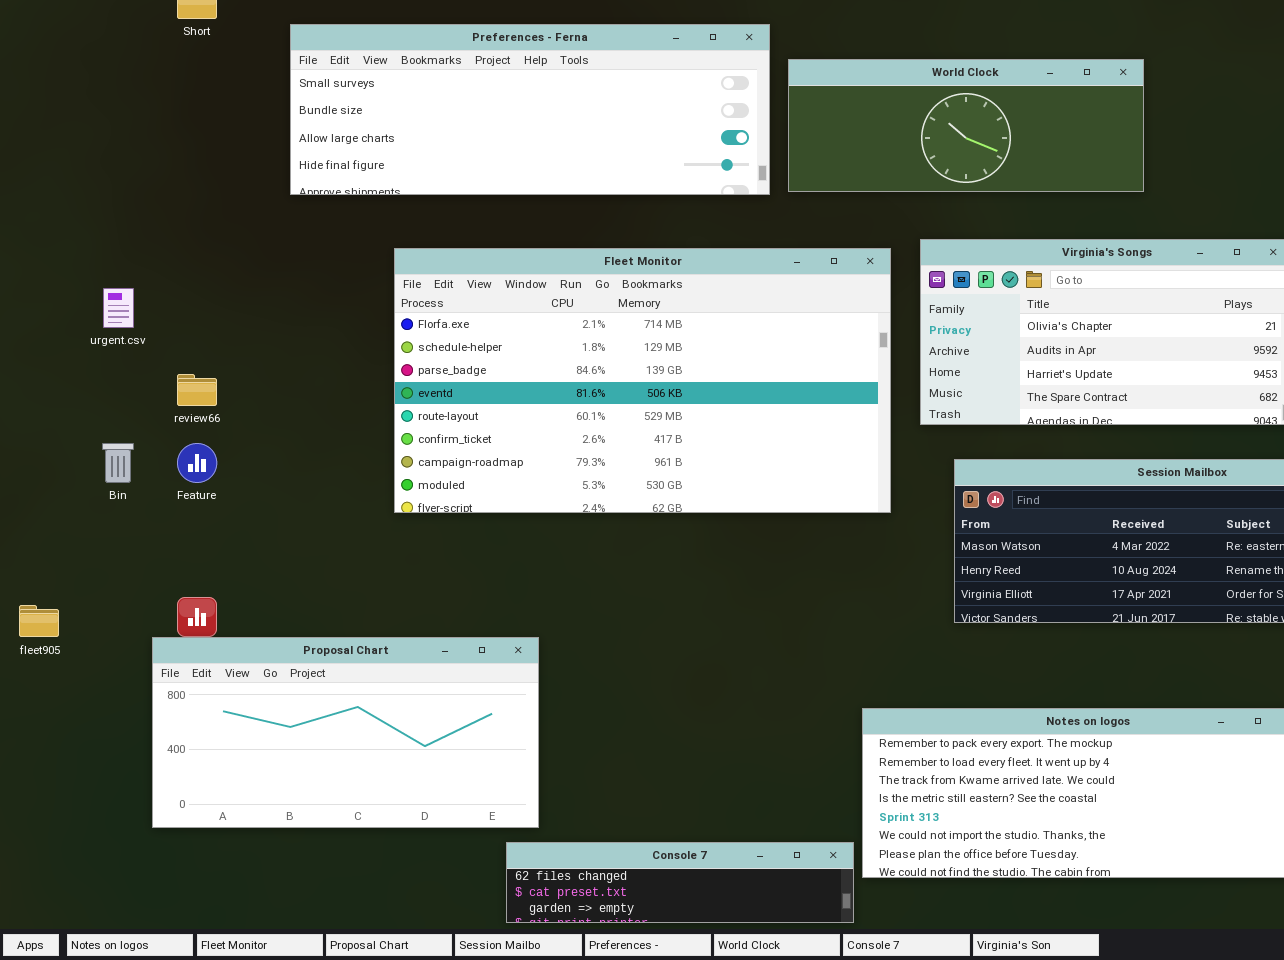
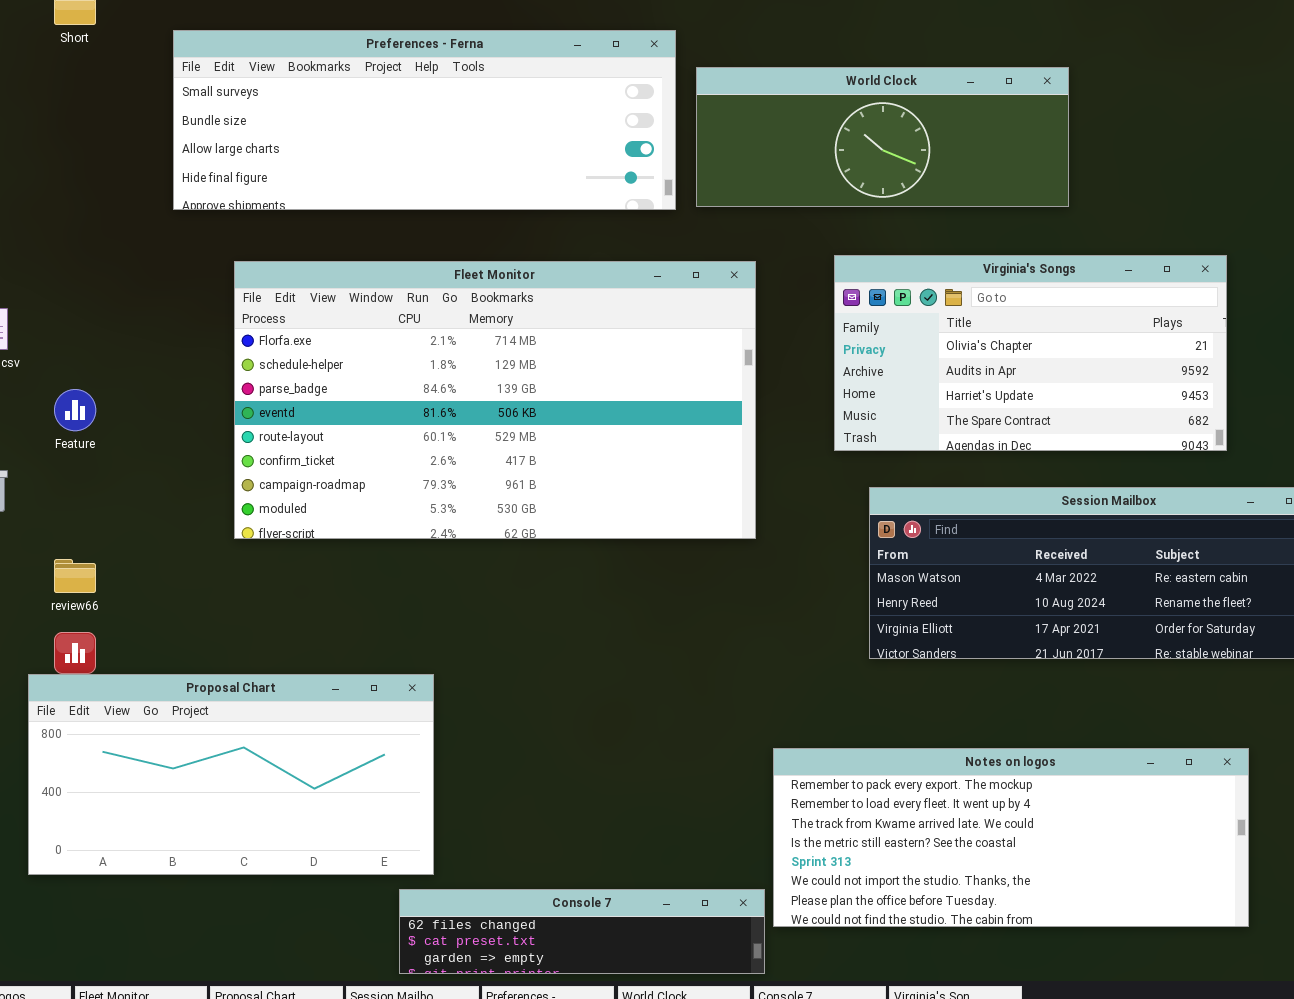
Fleet Monitor: [394,248,891,513] -> [234,261,756,539], moved
review66: [177,374,217,406] -> [54,559,96,593], moved
Feature: [177,443,217,483] -> [54,389,96,431], moved

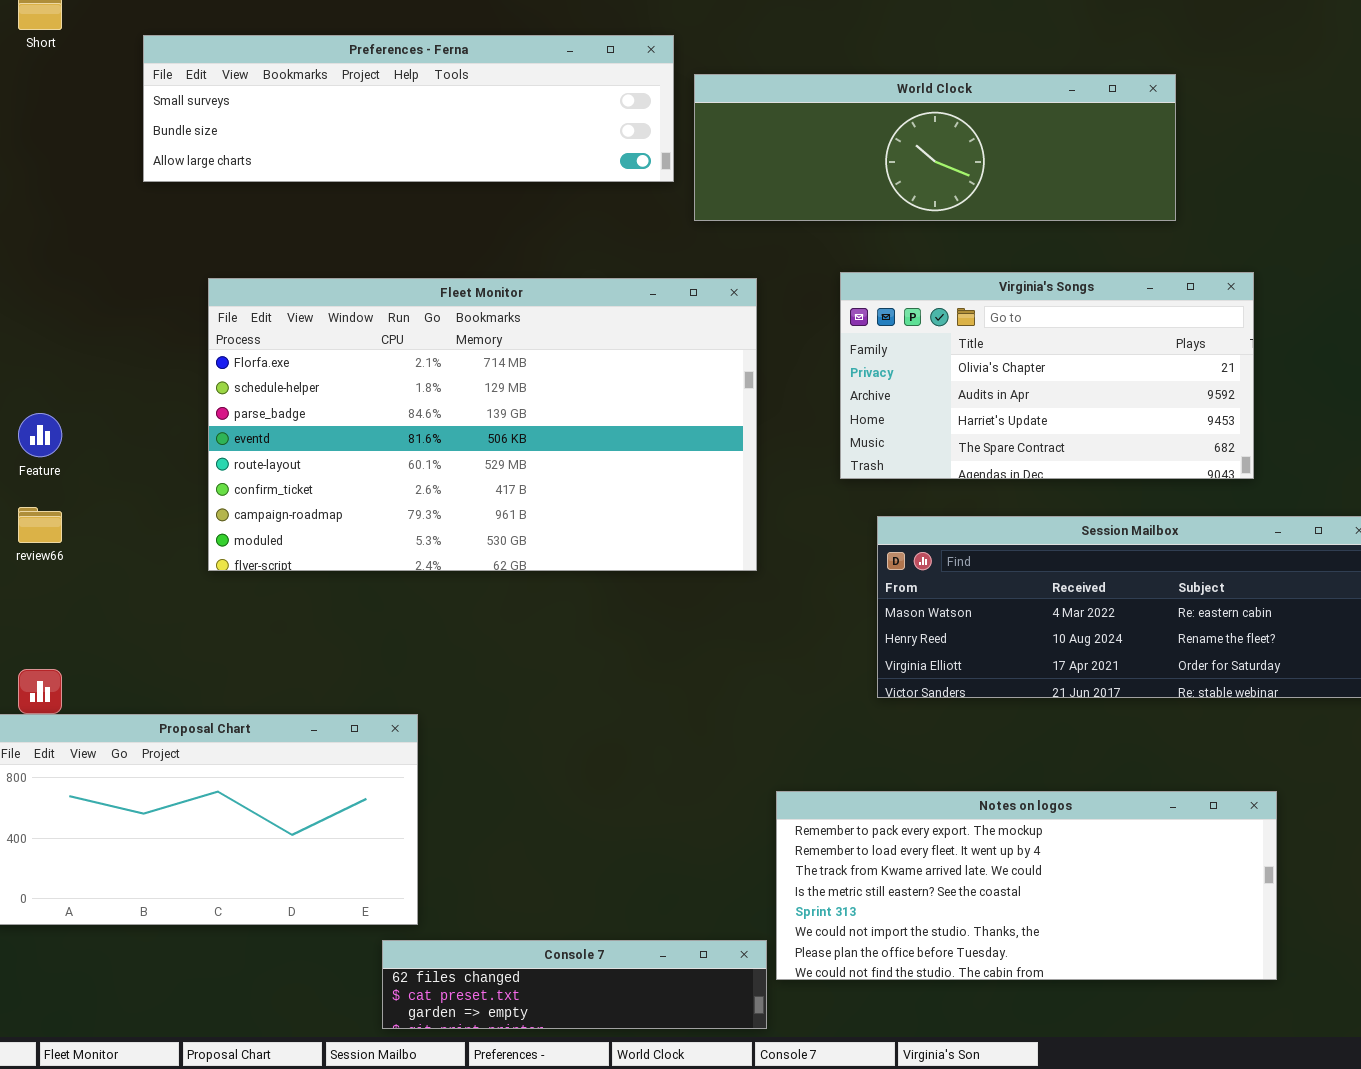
Preferences - Ferna: [173,30,676,210] -> [143,35,674,182], resized
World Clock: [696,67,1069,207] -> [694,74,1176,221], resized
review66: [54,559,96,593] -> [18,507,62,543], moved

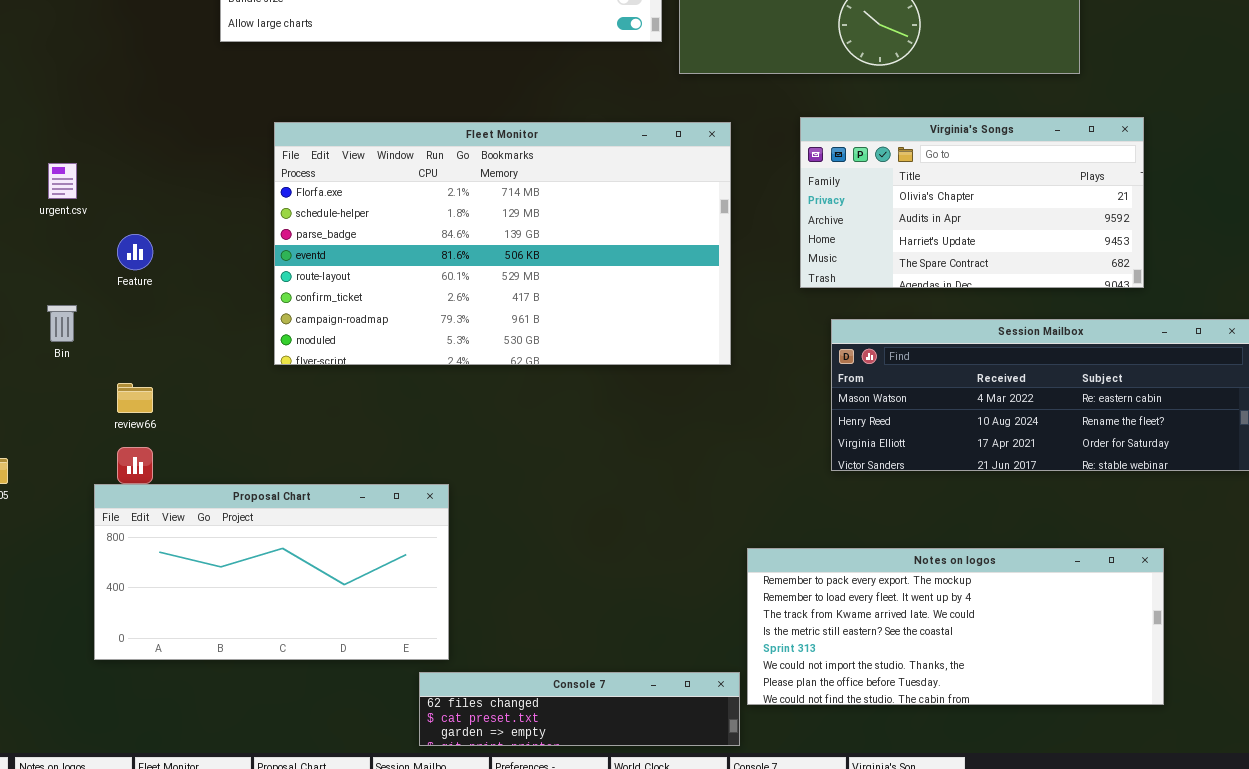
review66: [18,507,62,543] -> [117,383,153,413], moved

